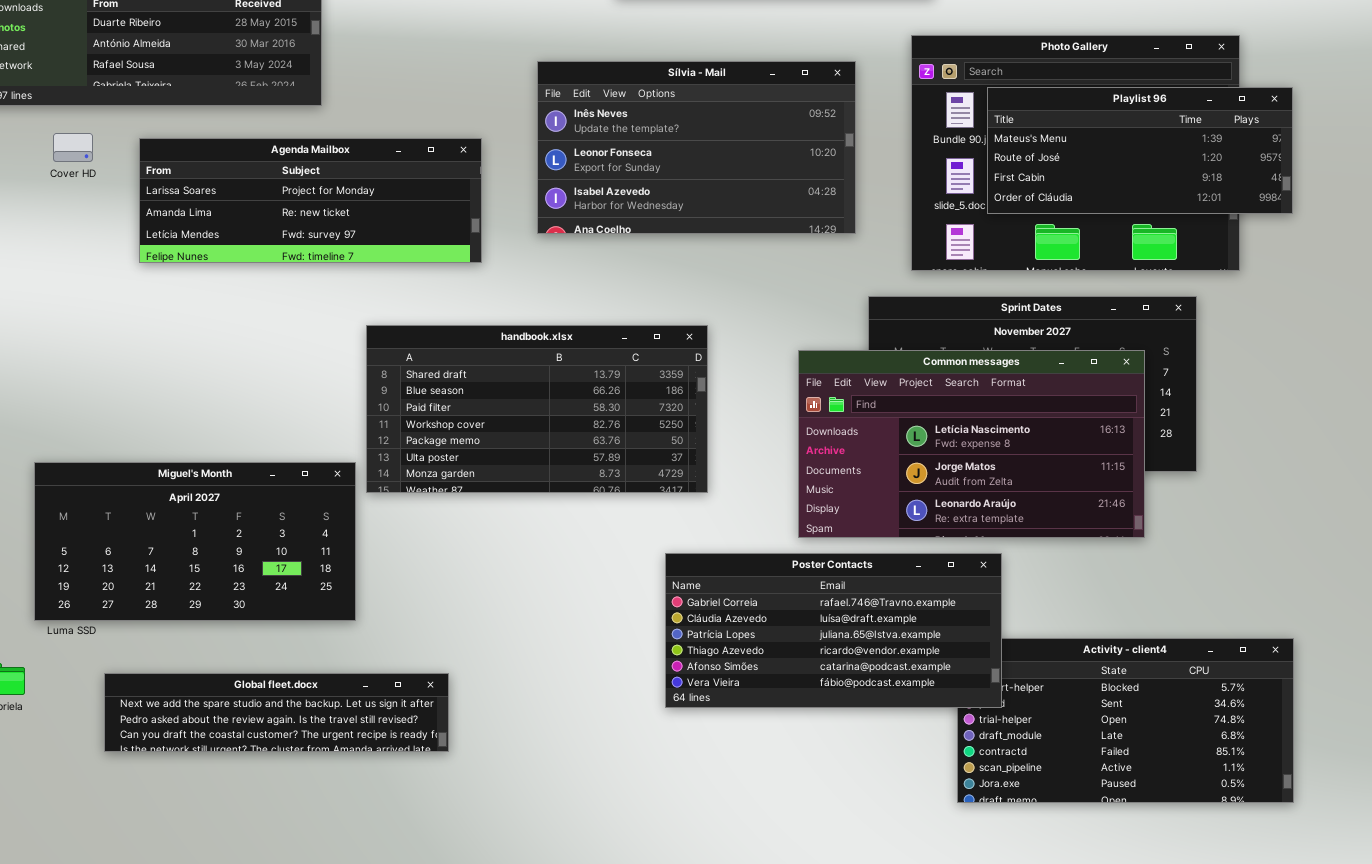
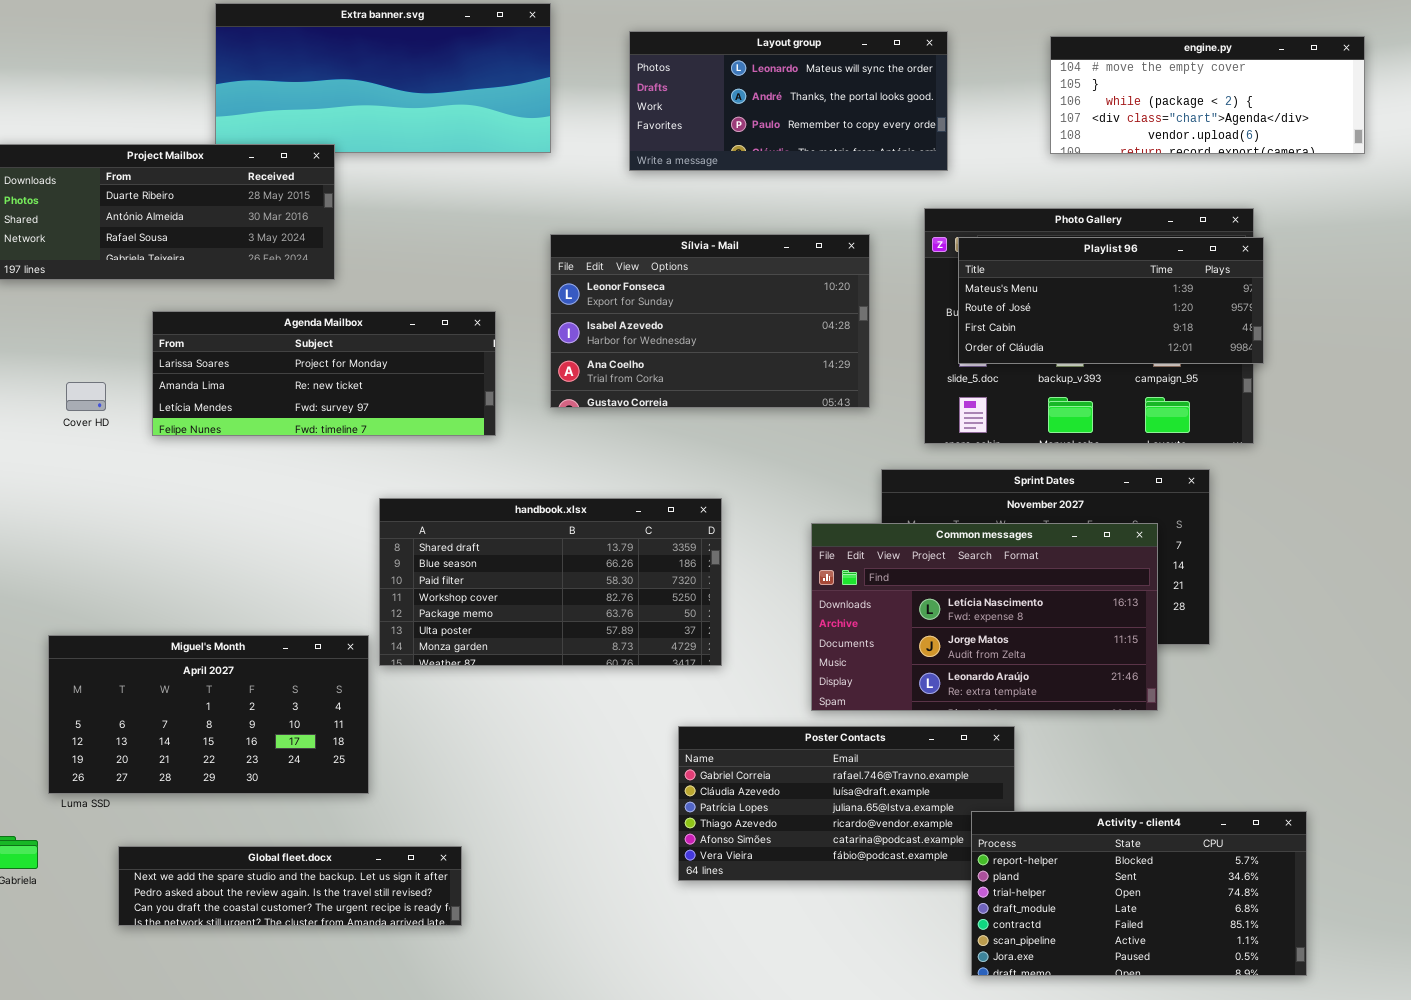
Sílvia - Mail: [537,61,856,234] -> [550,234,870,408], scrolled down 1 row
Playlist 96: [987,87,1293,214] -> [958,237,1264,364], moved
Cover HD: [53,133,93,162] -> [66,382,106,411], moved
Activity - client4: [957,638,1294,803] -> [971,811,1307,976], raised

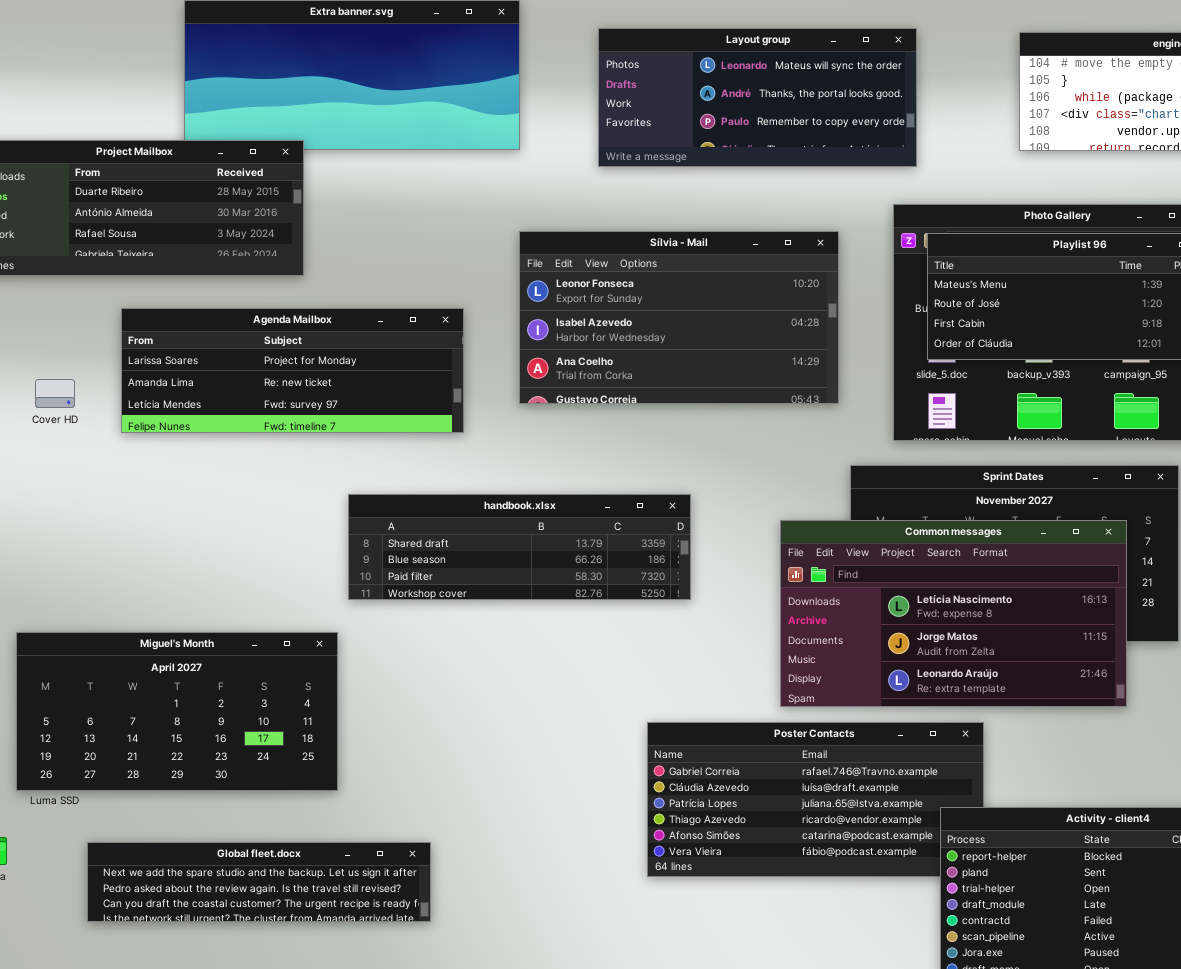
handbook.xlsx: [379,498,722,666] -> [348,494,691,600], resized

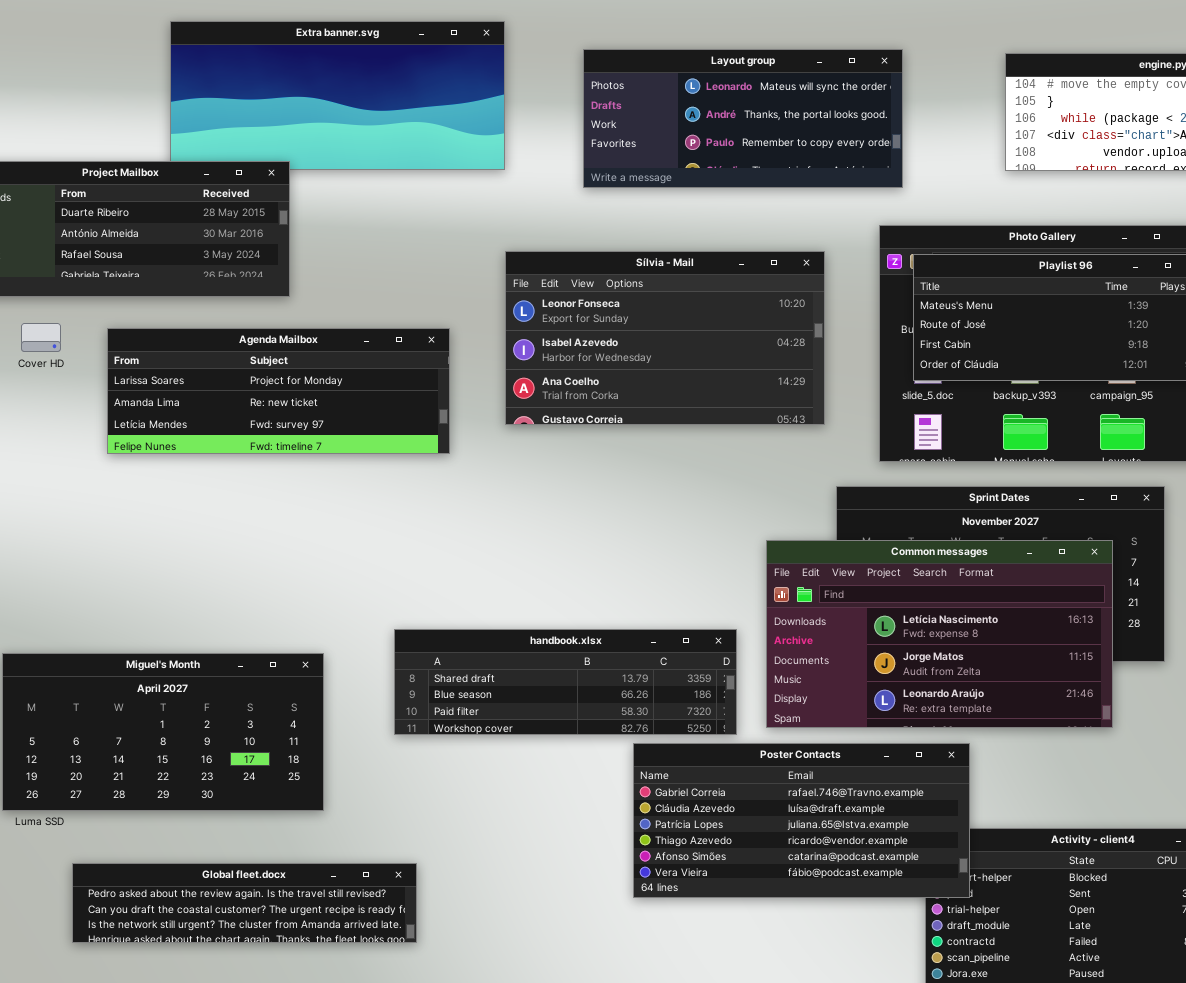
Cover HD: [35,379,75,408] -> [21,323,61,352], moved
handbook.xlsx: [348,494,691,600] -> [394,629,737,735], moved
Poster Contacts: [647,722,984,877] -> [633,743,970,898], raised
Global fleet.docx: [87,842,431,922] -> [72,863,417,943], scrolled down 1 row

